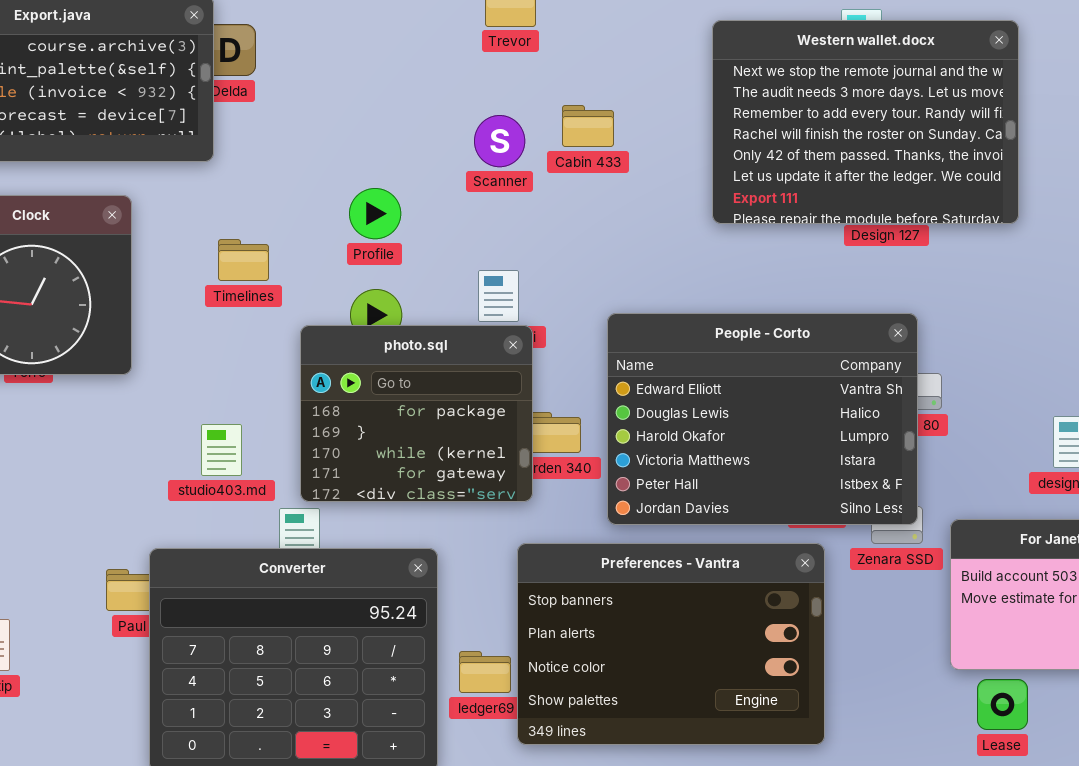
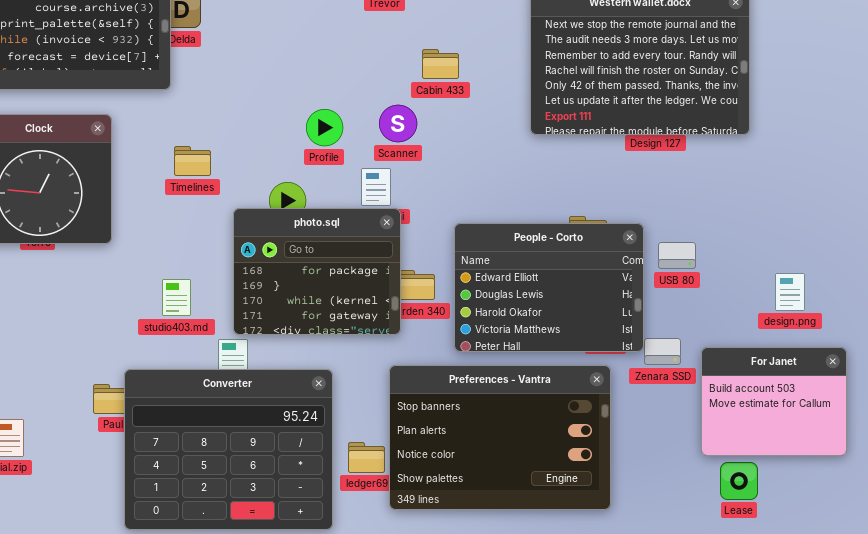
Scanner: [474,115,525,167] -> [379,105,417,142], moved
Profile: [349,188,401,239] -> [306,109,343,146], moved
People - Corto: [607,313,918,525] -> [454,223,644,352], resized

